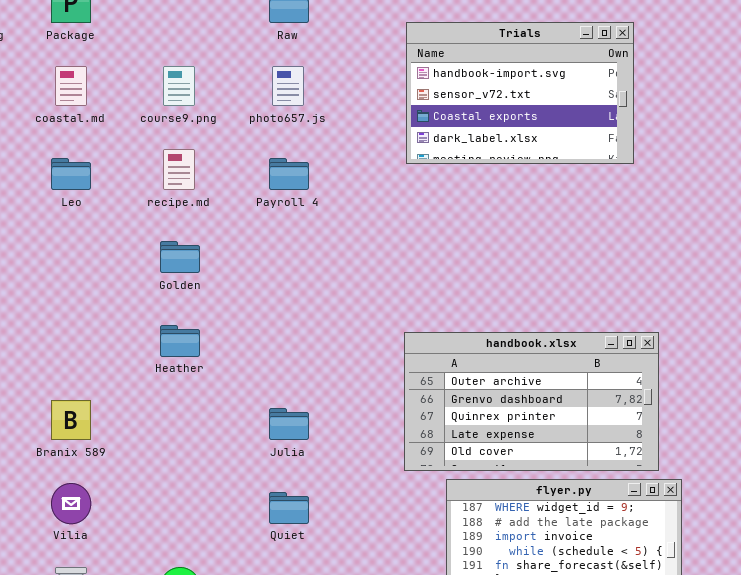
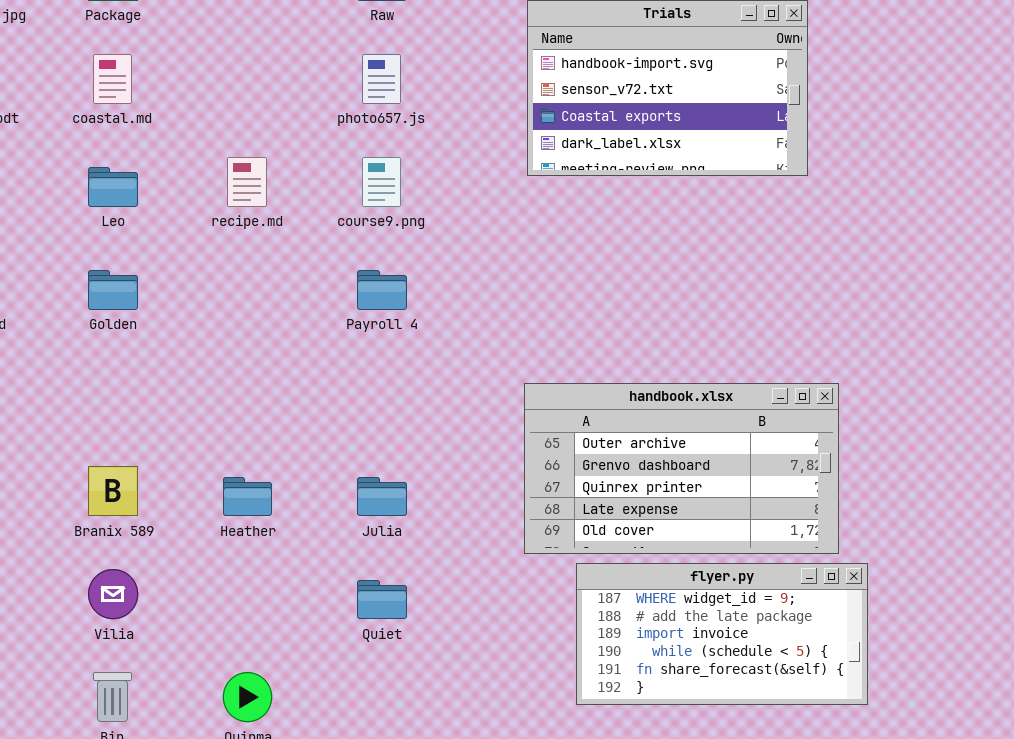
course9.png: [163,66,195,106] -> [362,157,401,207], moved
Payroll 4: [269,158,309,190] -> [357,270,407,310], moved
Golden: [160,241,200,273] -> [88,270,138,310], moved
Heather: [160,325,200,357] -> [223,477,272,516], moved

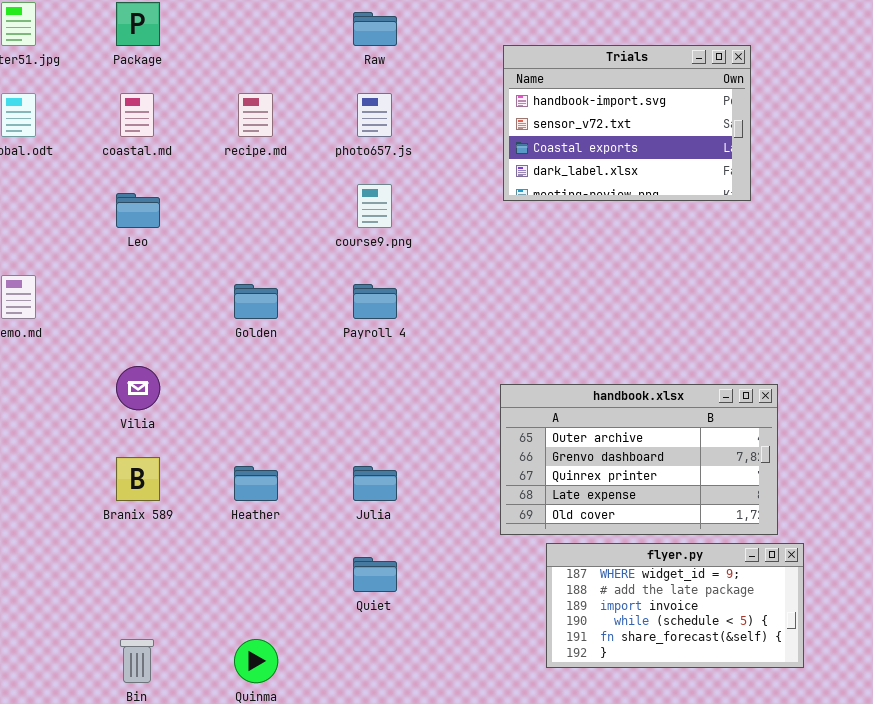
recipe.md: [227,157,267,207] -> [238,93,273,137], moved
Golden: [88,270,138,310] -> [234,284,278,319], moved
Vilia: [88,569,138,619] -> [116,366,160,410], moved

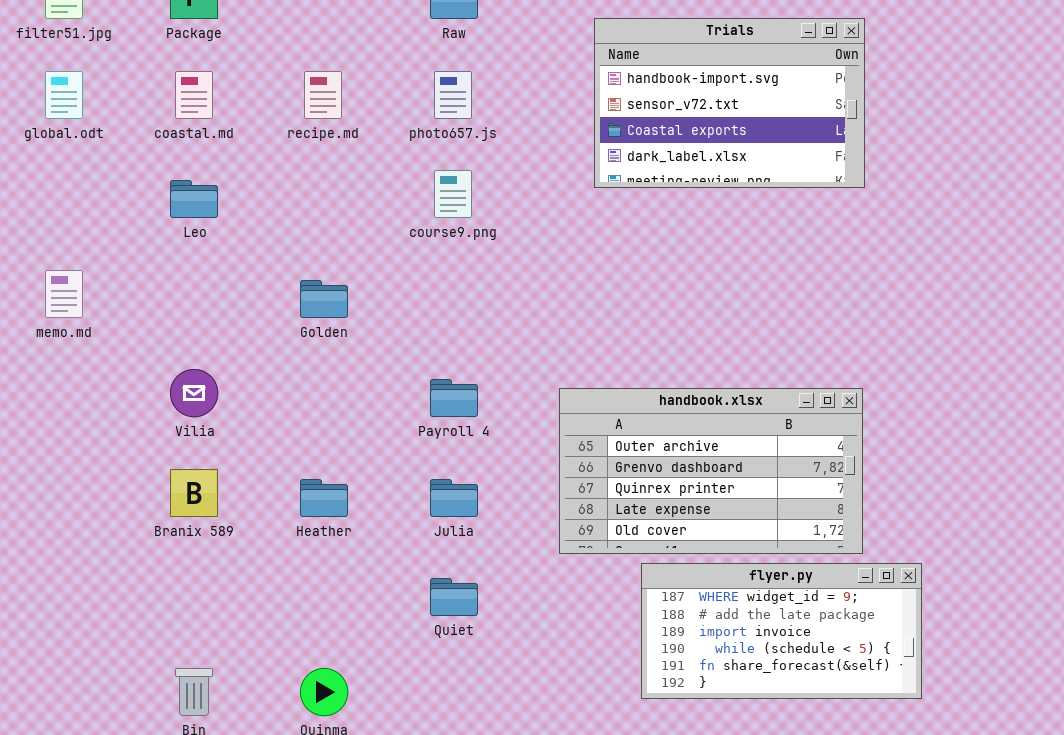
Payroll 4: [353,284,397,319] -> [430,379,478,417], moved
handbook.xlsx: [500,384,778,535] -> [559,388,863,554], moved

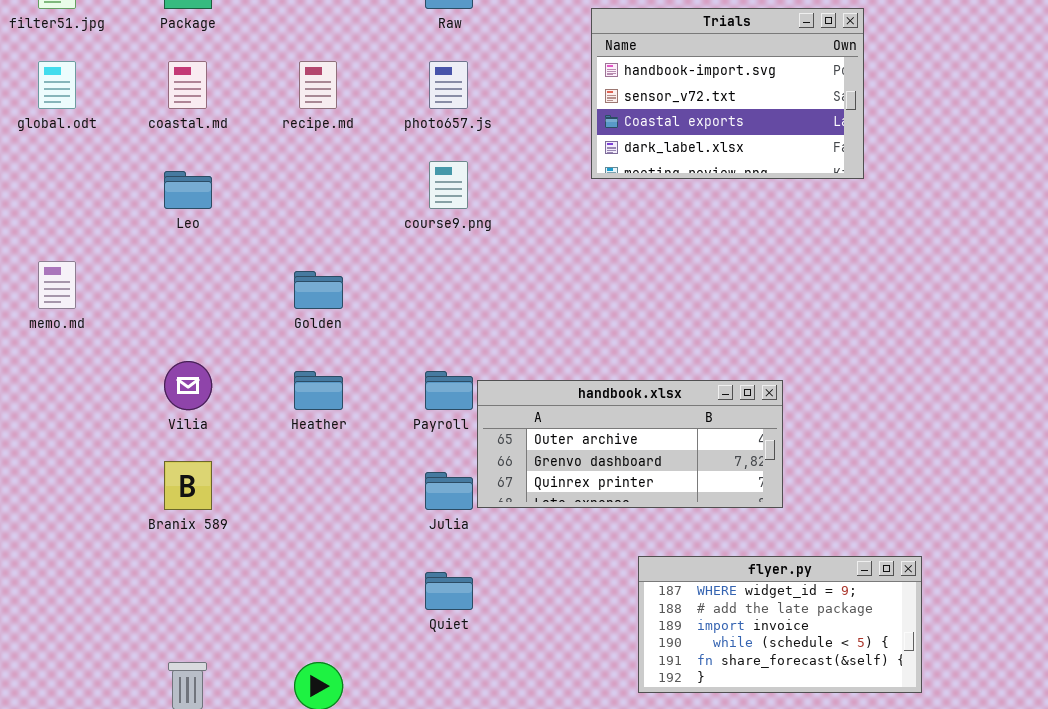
handbook.xlsx: [559,388,863,554] -> [477,380,783,508], moved, resized
Heather: [300,479,348,517] -> [294,371,343,410], moved

